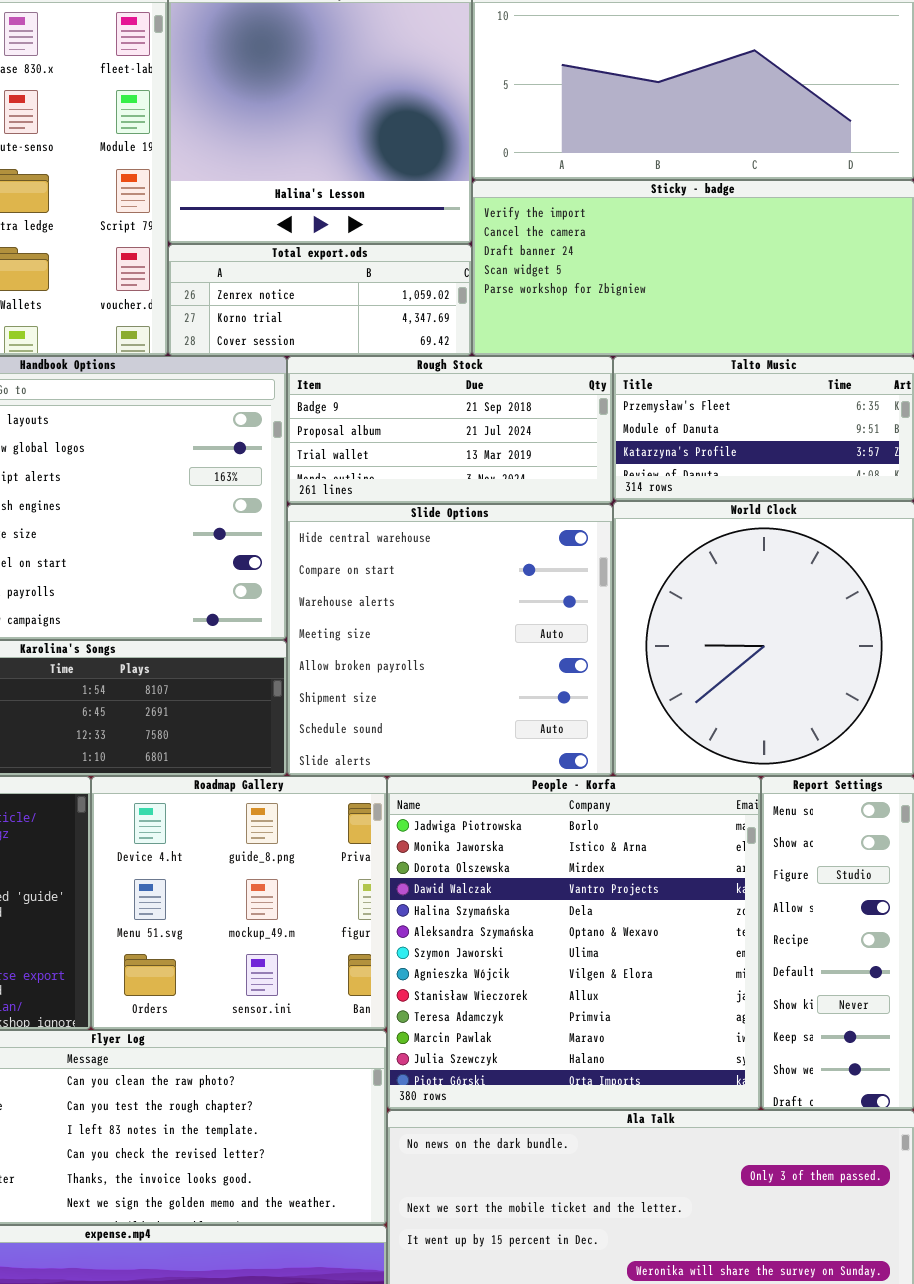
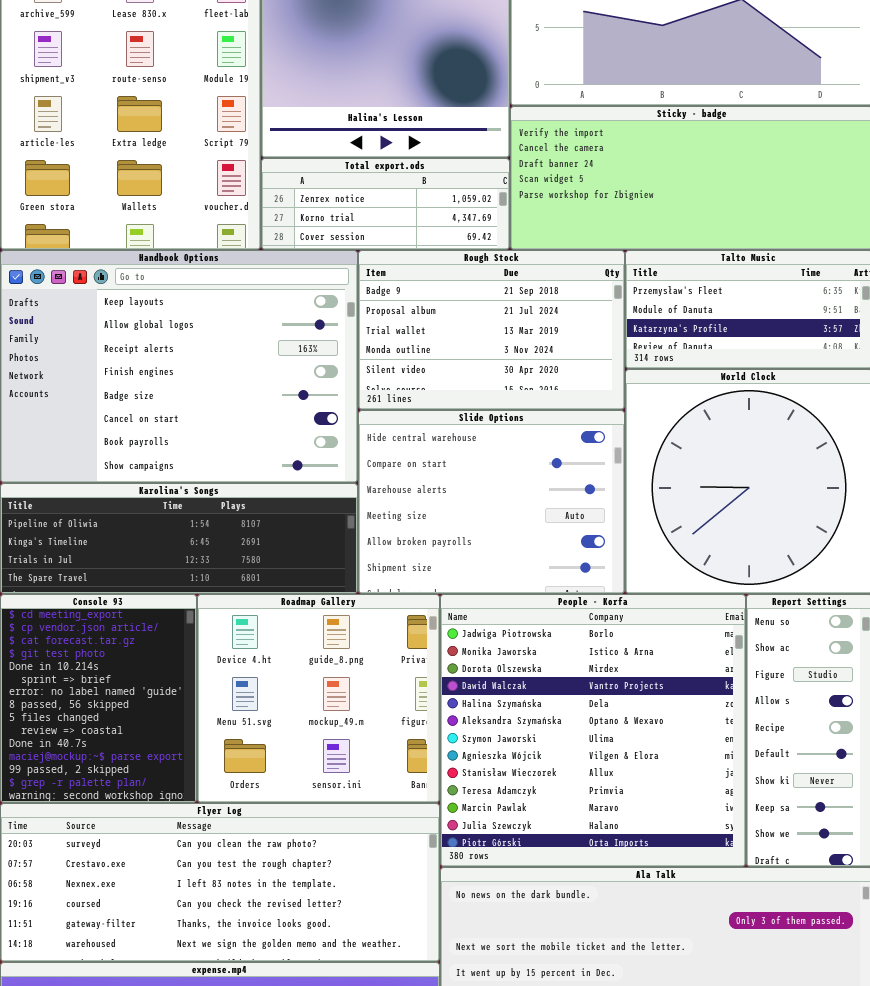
Rough Stock: [287,356,613,504] -> [358,250,625,410], resized
Slide Options: [287,504,613,776] -> [358,410,625,594], resized

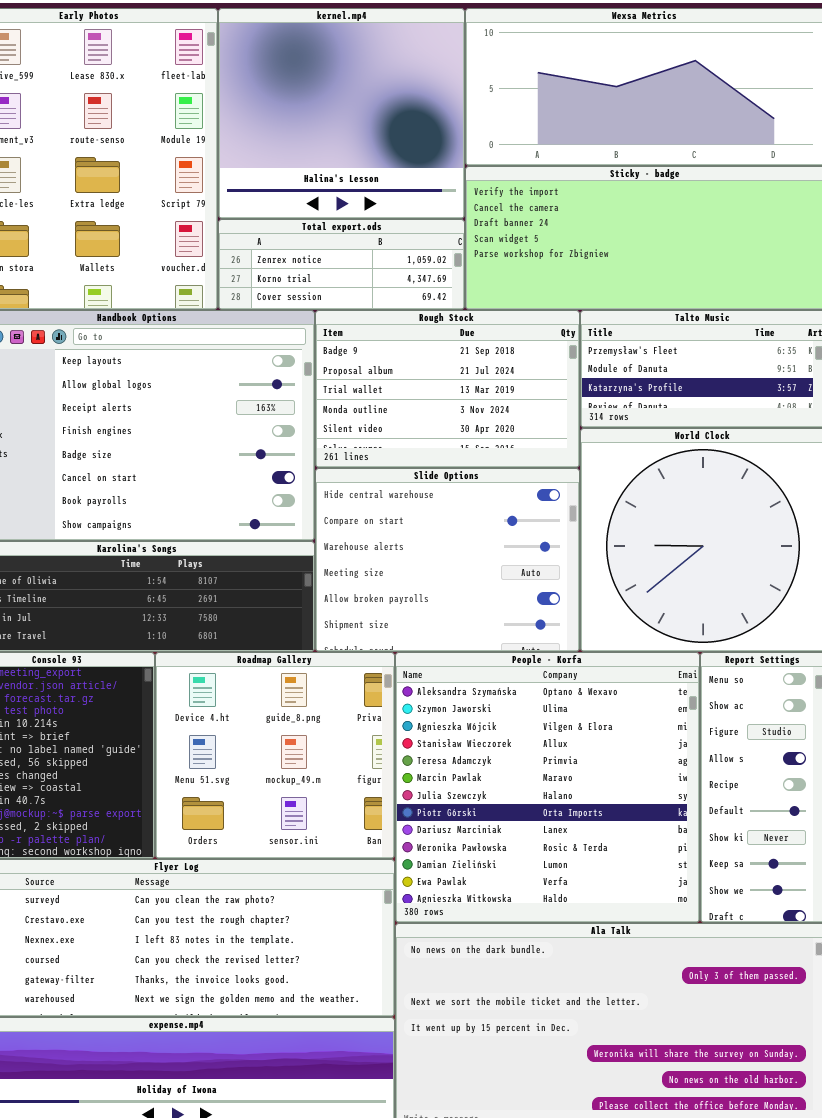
People - Korfa: [440,594,746,867] -> [395,652,700,923], scrolled down 5 rows

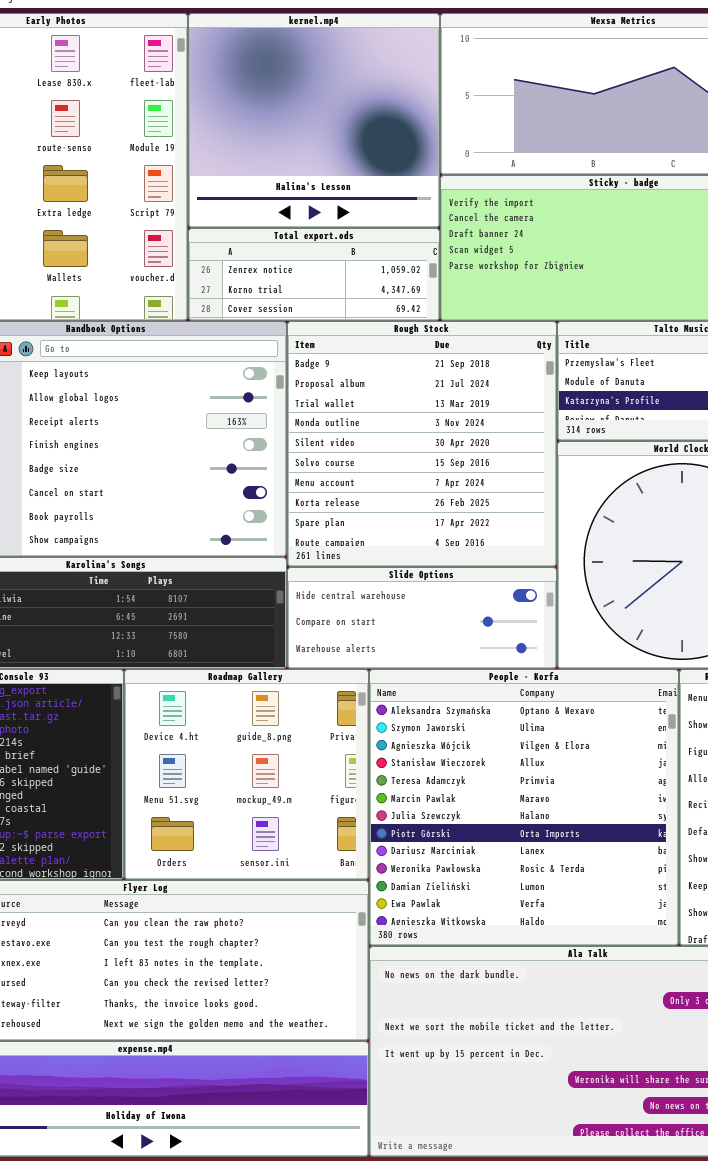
Rough Stock: [315,310,580,468] -> [287,321,557,567], resized
Slide Options: [315,468,580,652] -> [287,567,557,669], resized

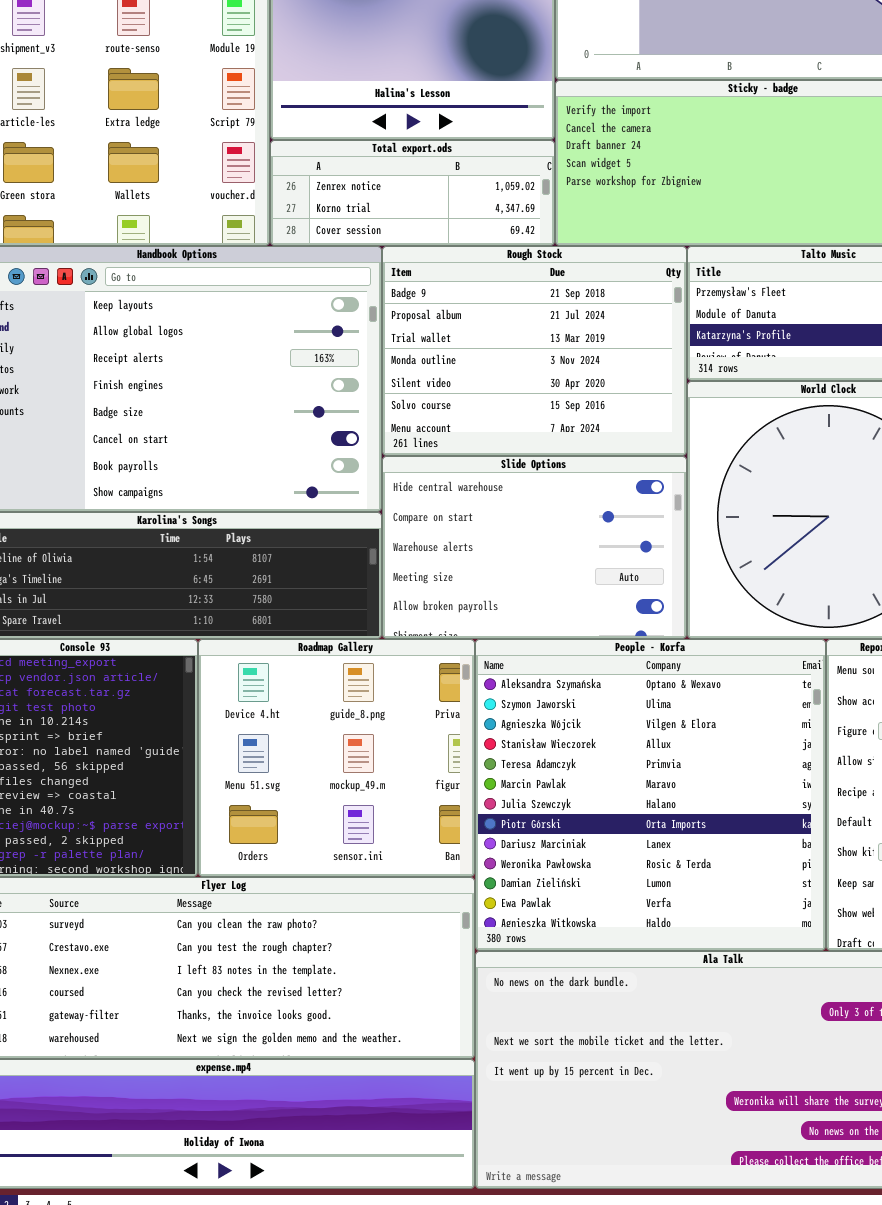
Rough Stock: [287,321,557,567] -> [382,246,687,456], resized
Slide Options: [287,567,557,669] -> [382,456,687,639], resized

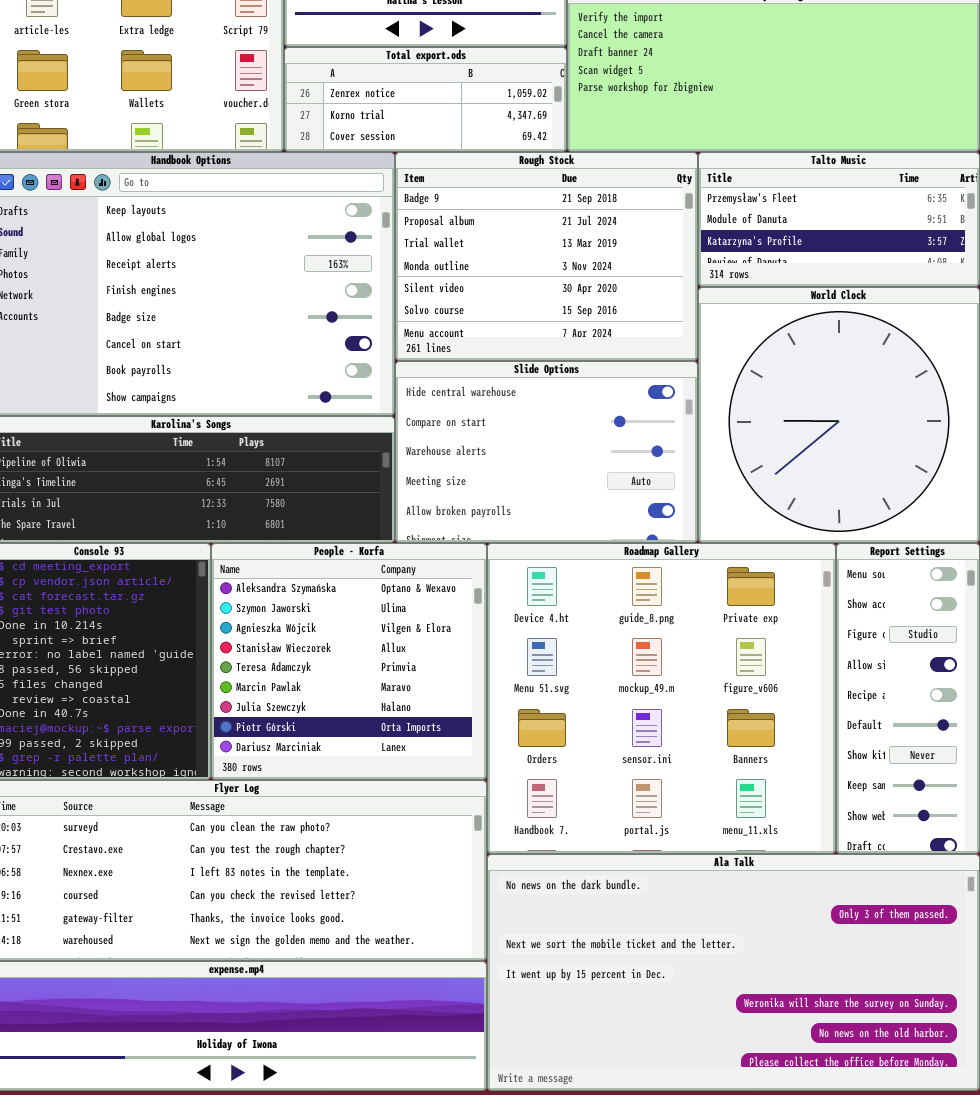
Roadmap Gallery: [198,639,475,877] -> [487,543,836,854], moved, resized
People - Korfa: [475,639,826,951] -> [211,543,487,780], moved, resized

